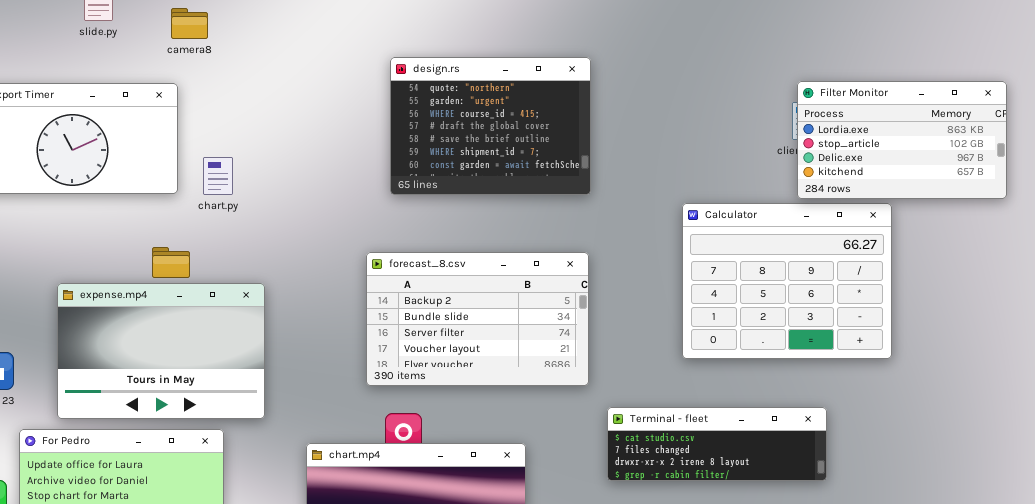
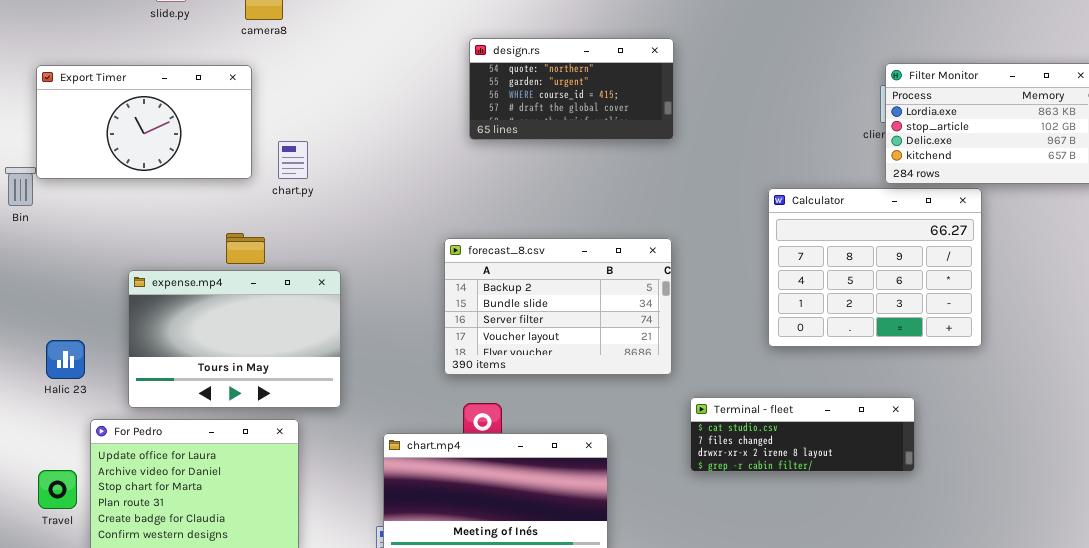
design.rs: [390,57,591,195] -> [469,38,674,140], resized

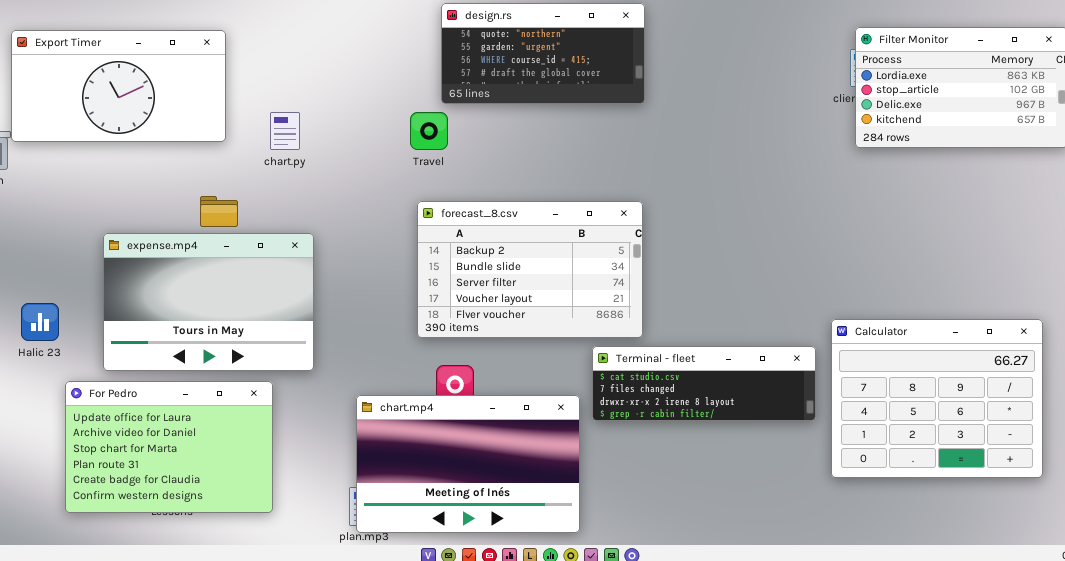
chart.py: [278,141,308,179] -> [270,112,300,150], moved
Calculator: [768,188,982,347] -> [831,319,1043,478], moved
Terminal - fleet: [690,397,915,472] -> [592,346,816,421], moved
Travel: [38,470,77,509] -> [410,112,448,150], moved

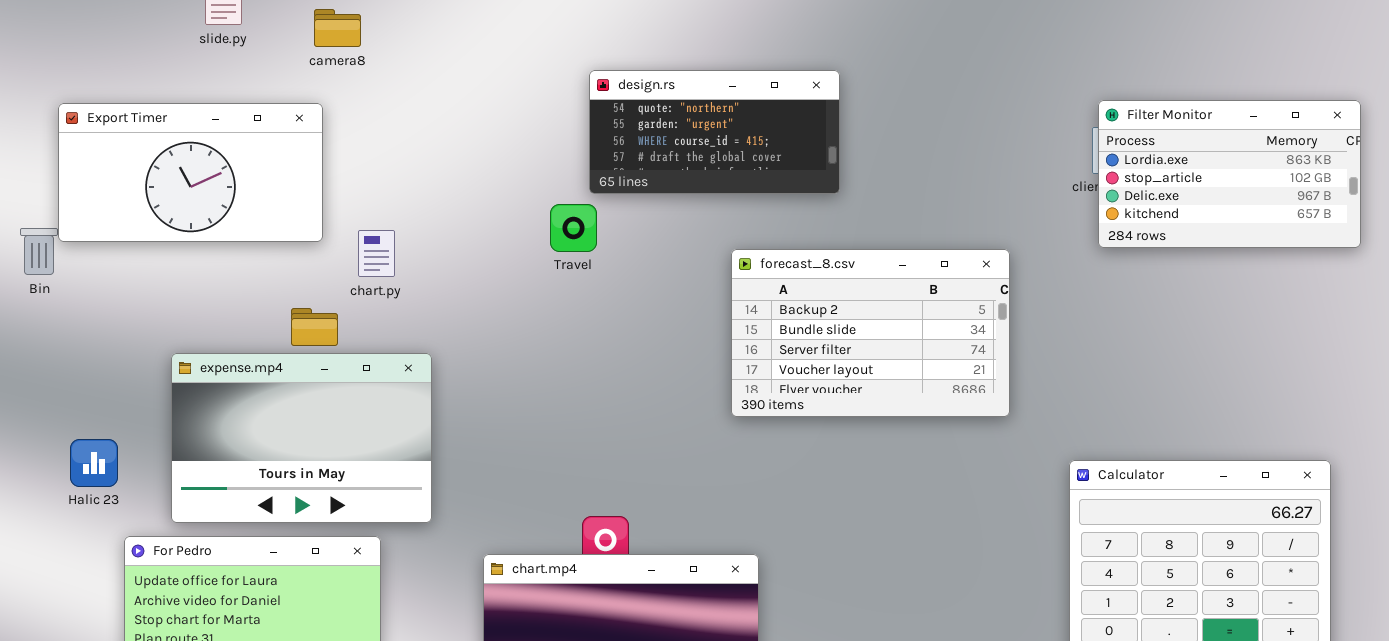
chart.py: [270,112,300,150] -> [358,230,395,277], moved
forecast_8.csv: [417,201,643,338] -> [731,249,1010,417], moved
Terminal - fleet: [592,346,816,421] -> none, closed

